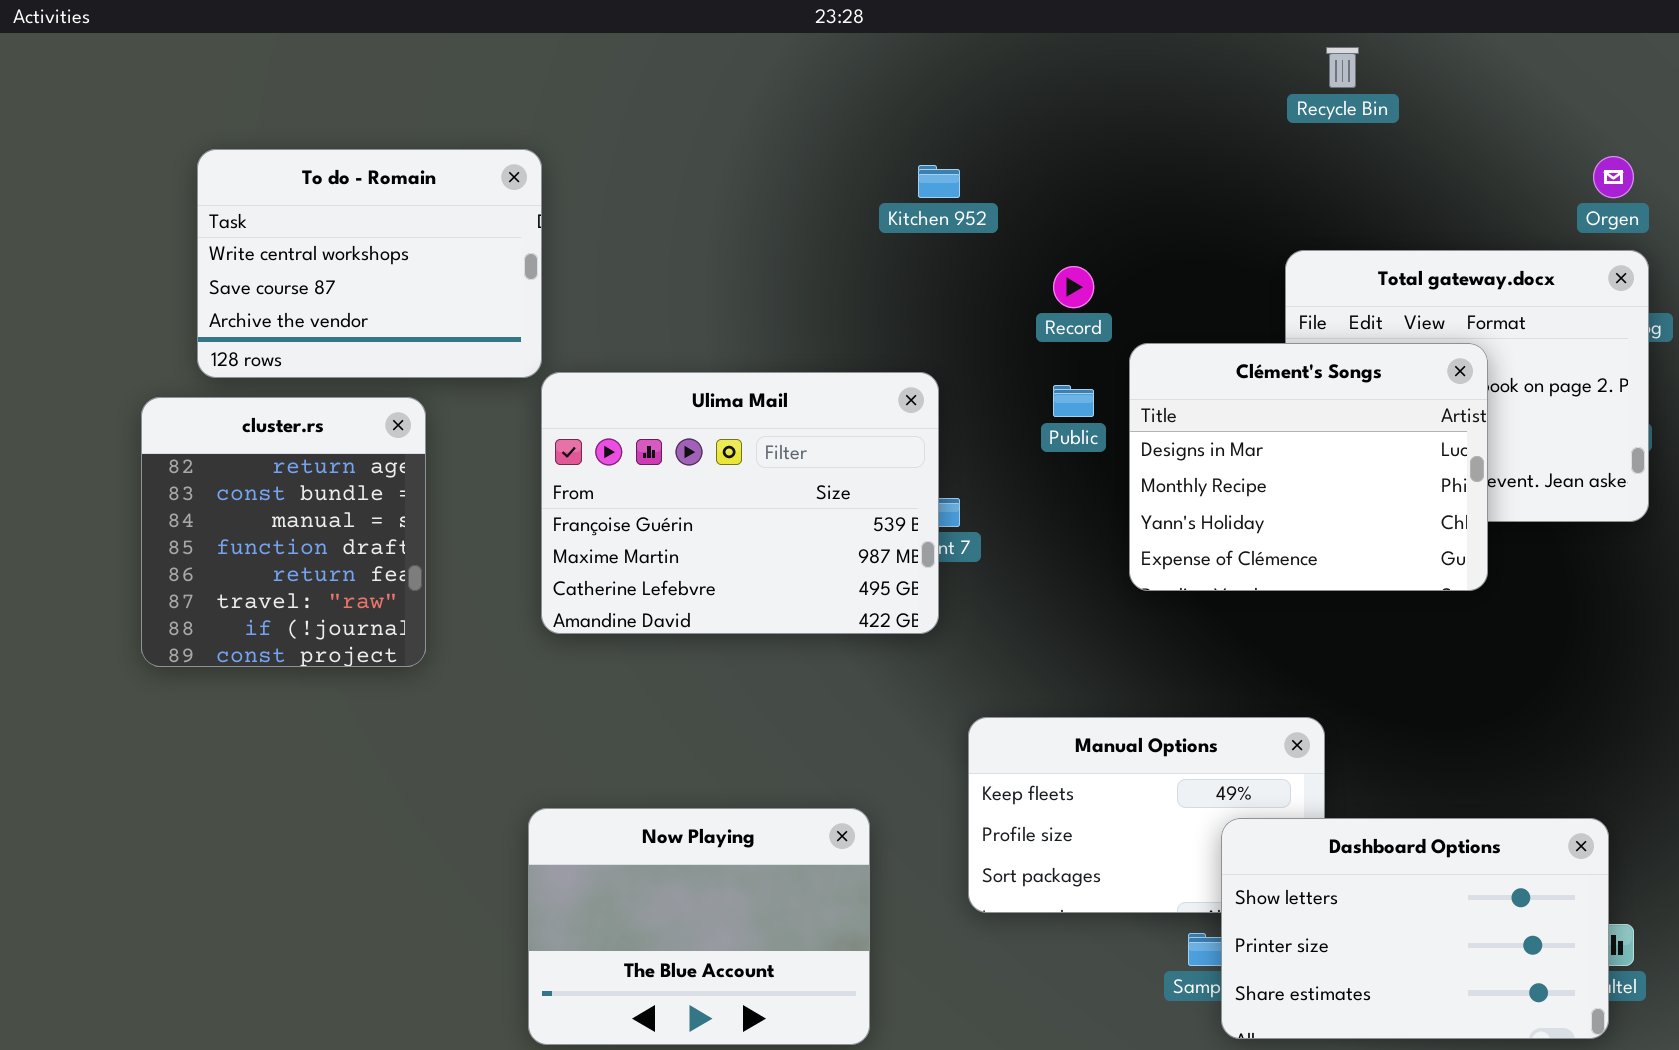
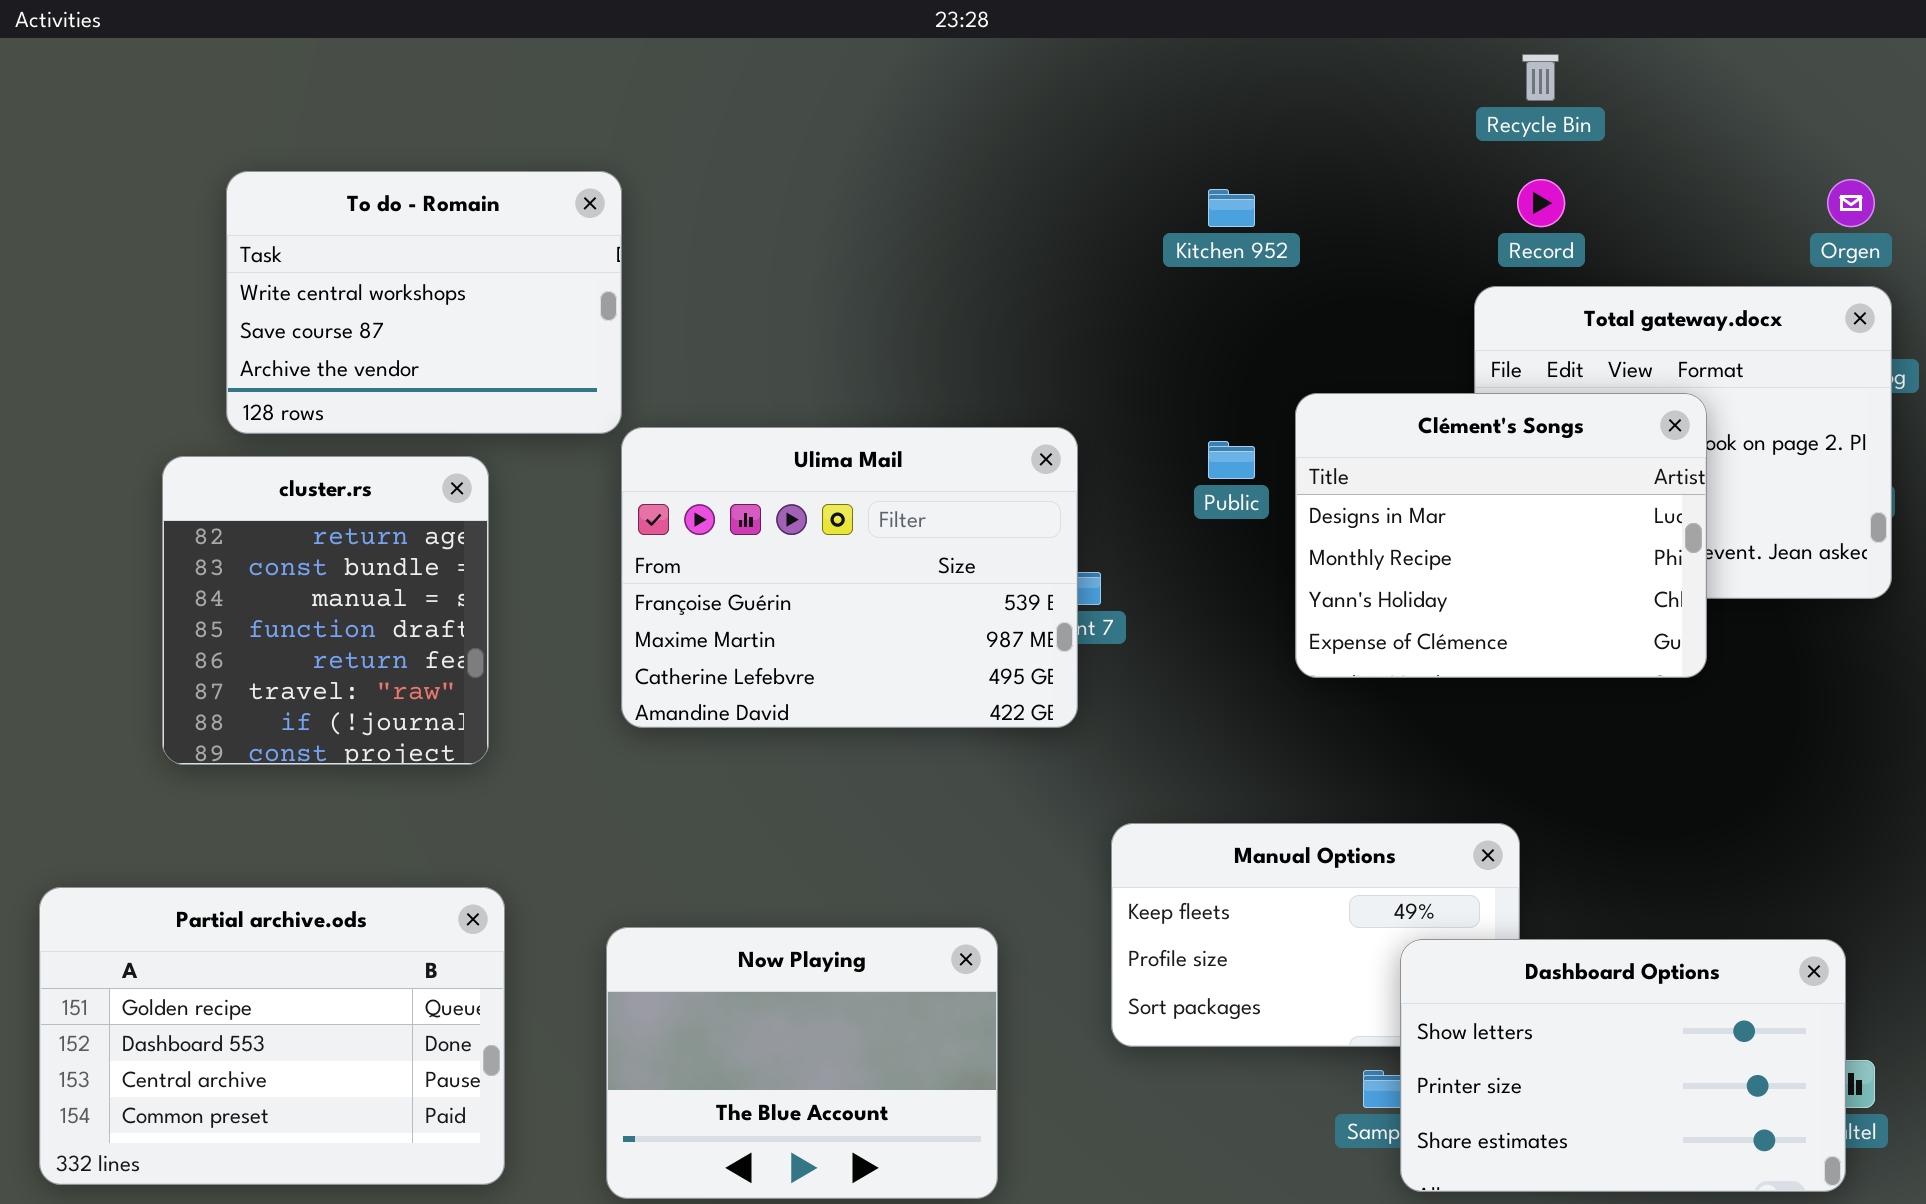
Kitchen 952: [918,165,960,198] -> [1208,189,1255,227], moved
Record: [1053,266,1094,308] -> [1517,179,1565,227], moved
Partial archive.ods: none -> [39,887,505,1185], opened

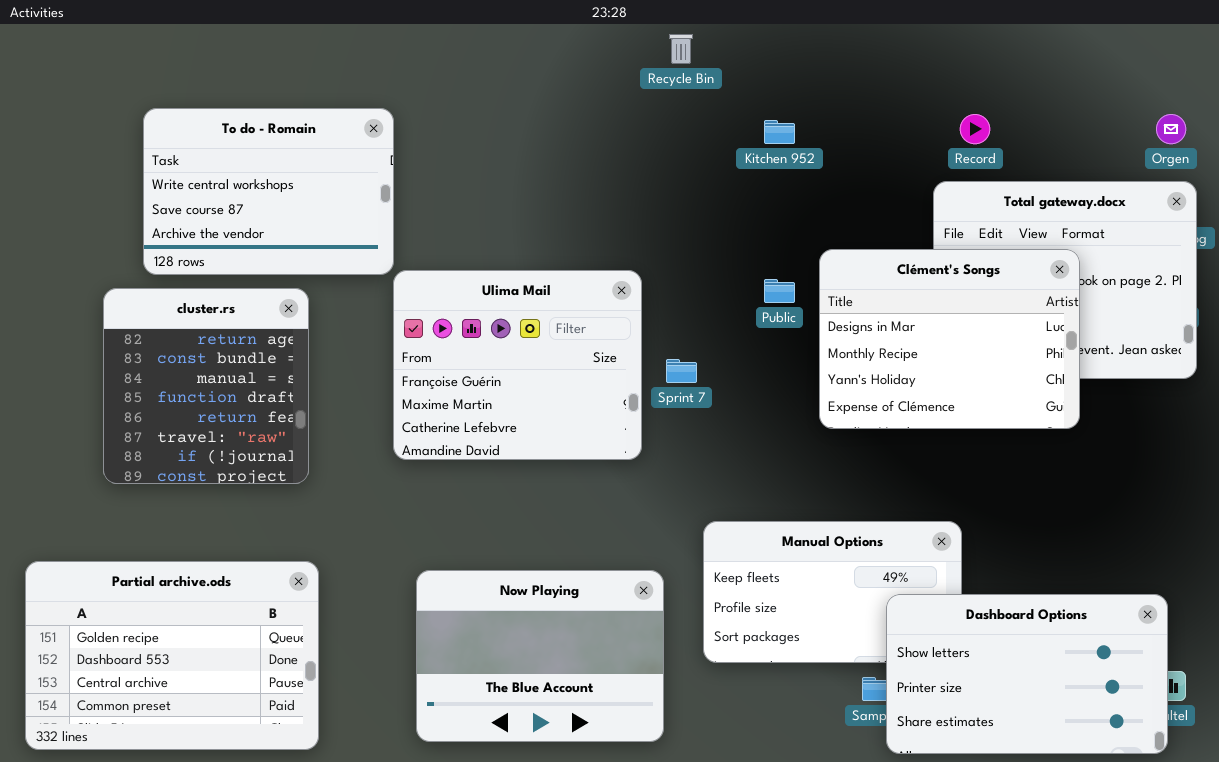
Recycle Bin: [1522,54,1559,101] -> [669,34,693,64], moved
Ulima Mail: [621,427,1078,728] -> [393,270,642,460], resized
Now Playing: [606,927,998,1199] -> [416,570,664,742], moved

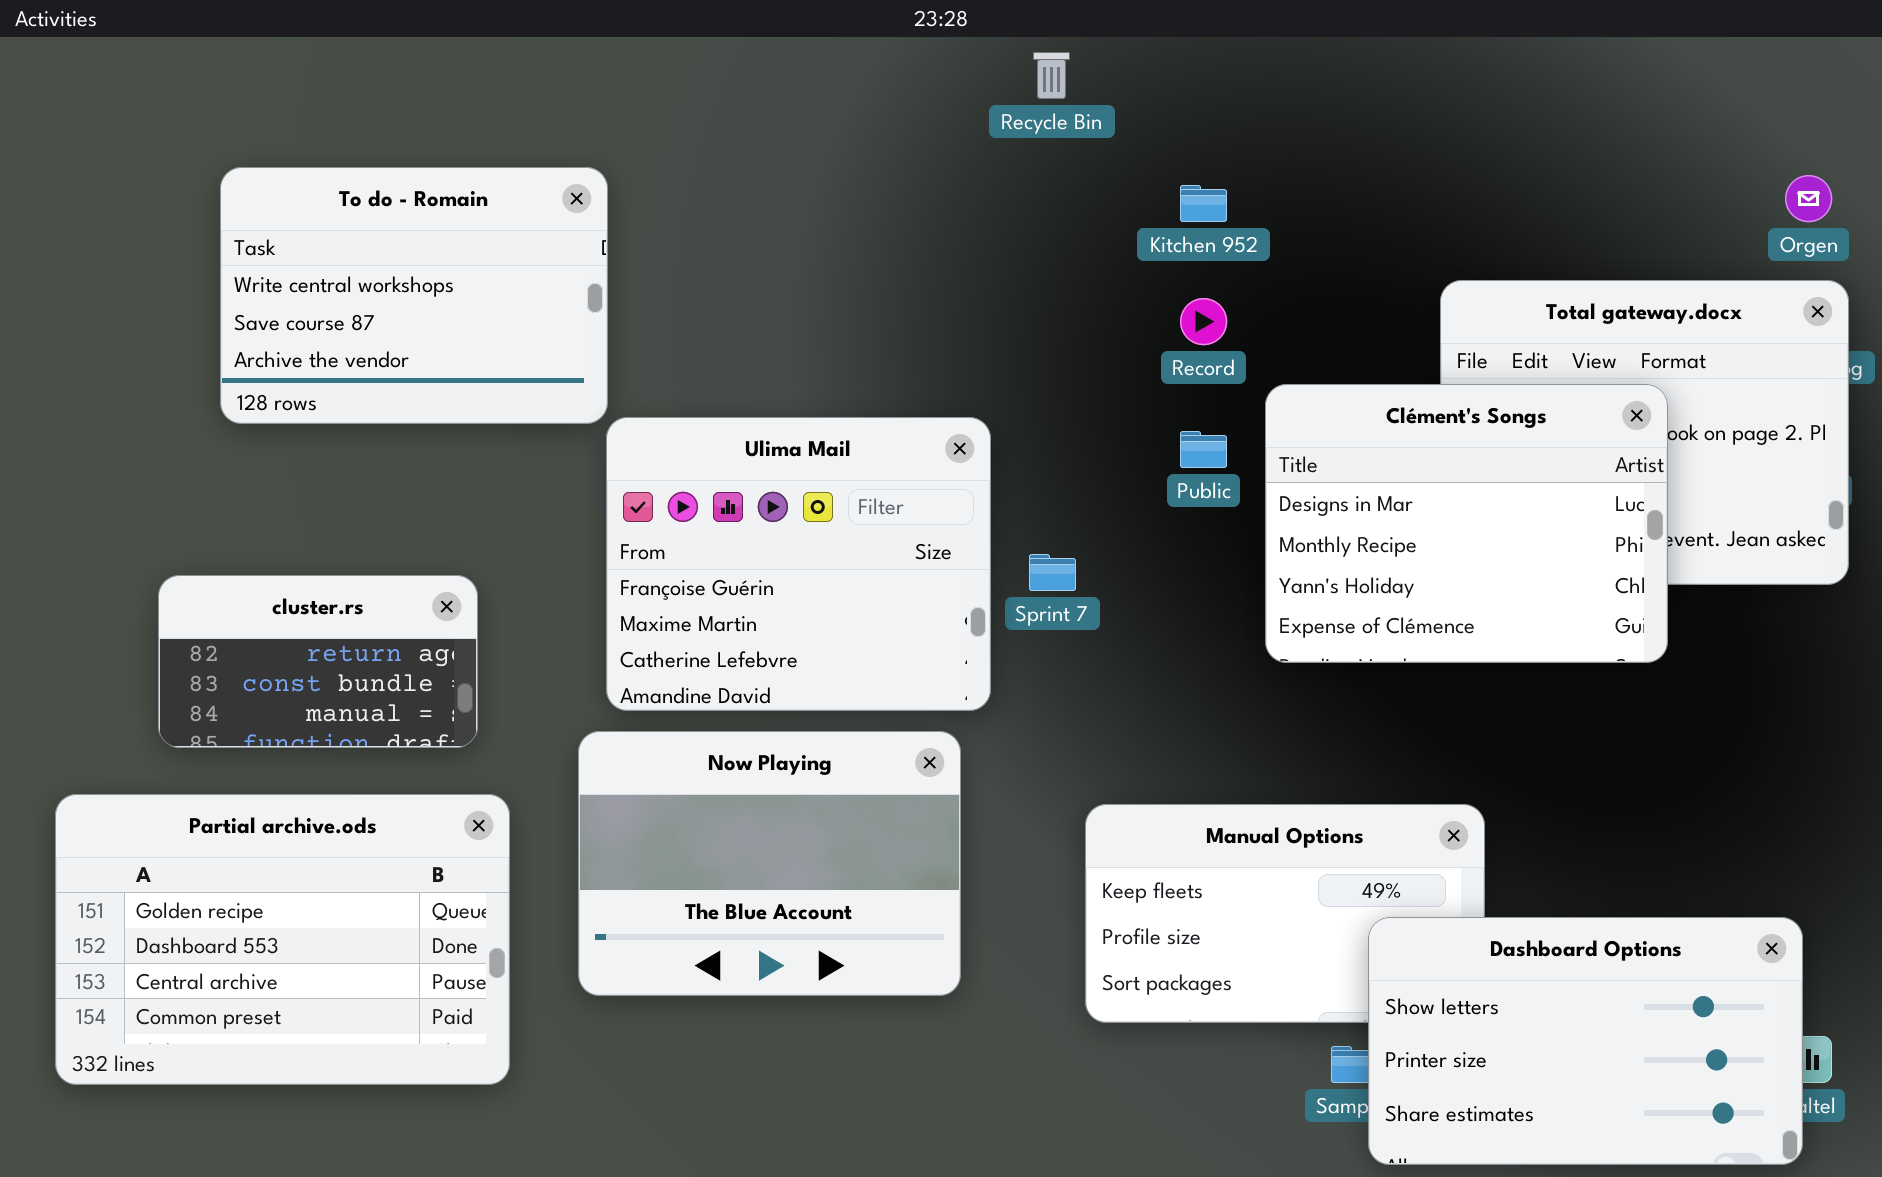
Record: [960,114,990,144] -> [1180,298,1227,345], moved
cluster.rs: [103,288,309,484] -> [158,575,478,748], resized
Partial archive.ods: [25,561,319,750] -> [55,794,510,1085], moved
Now Playing: [416,570,664,742] -> [578,731,961,996], moved

